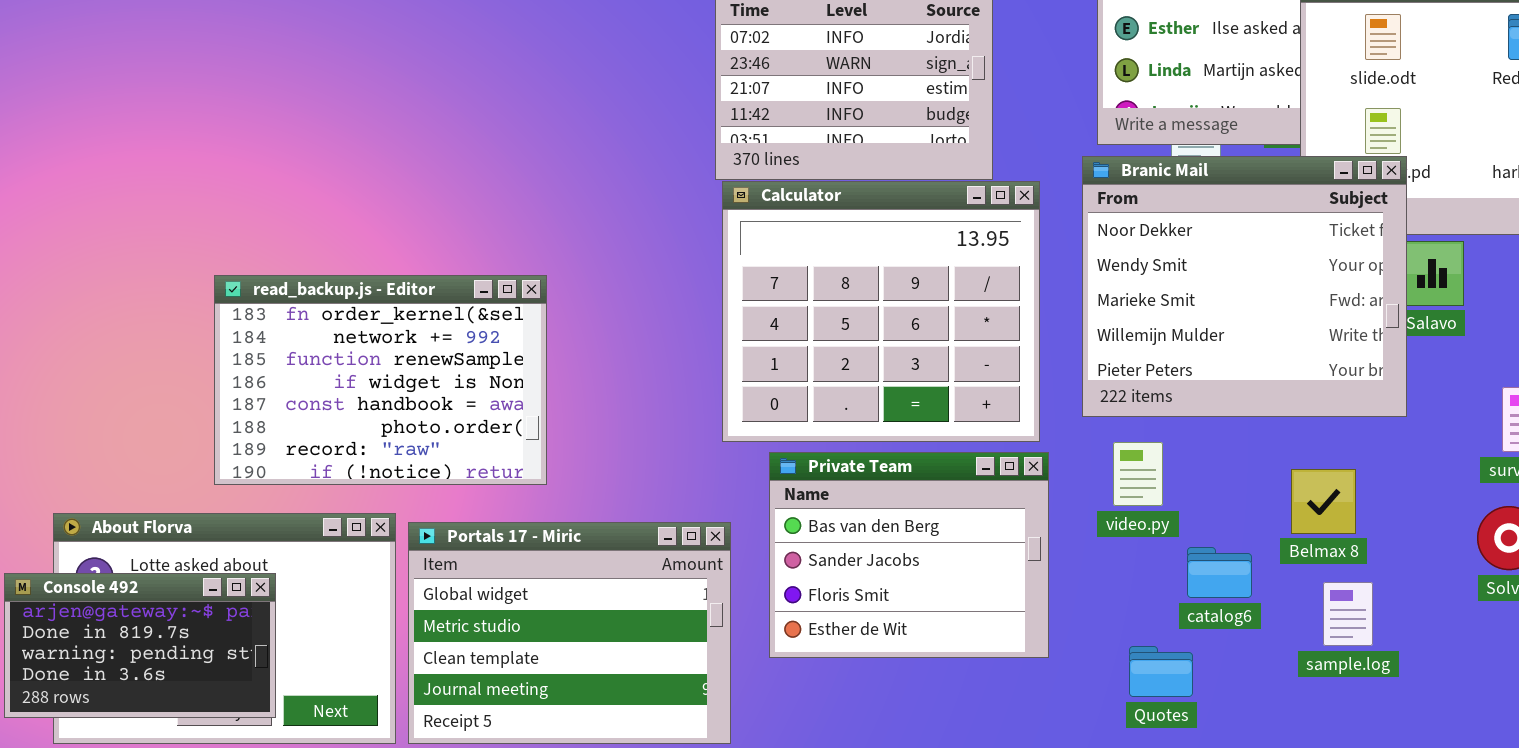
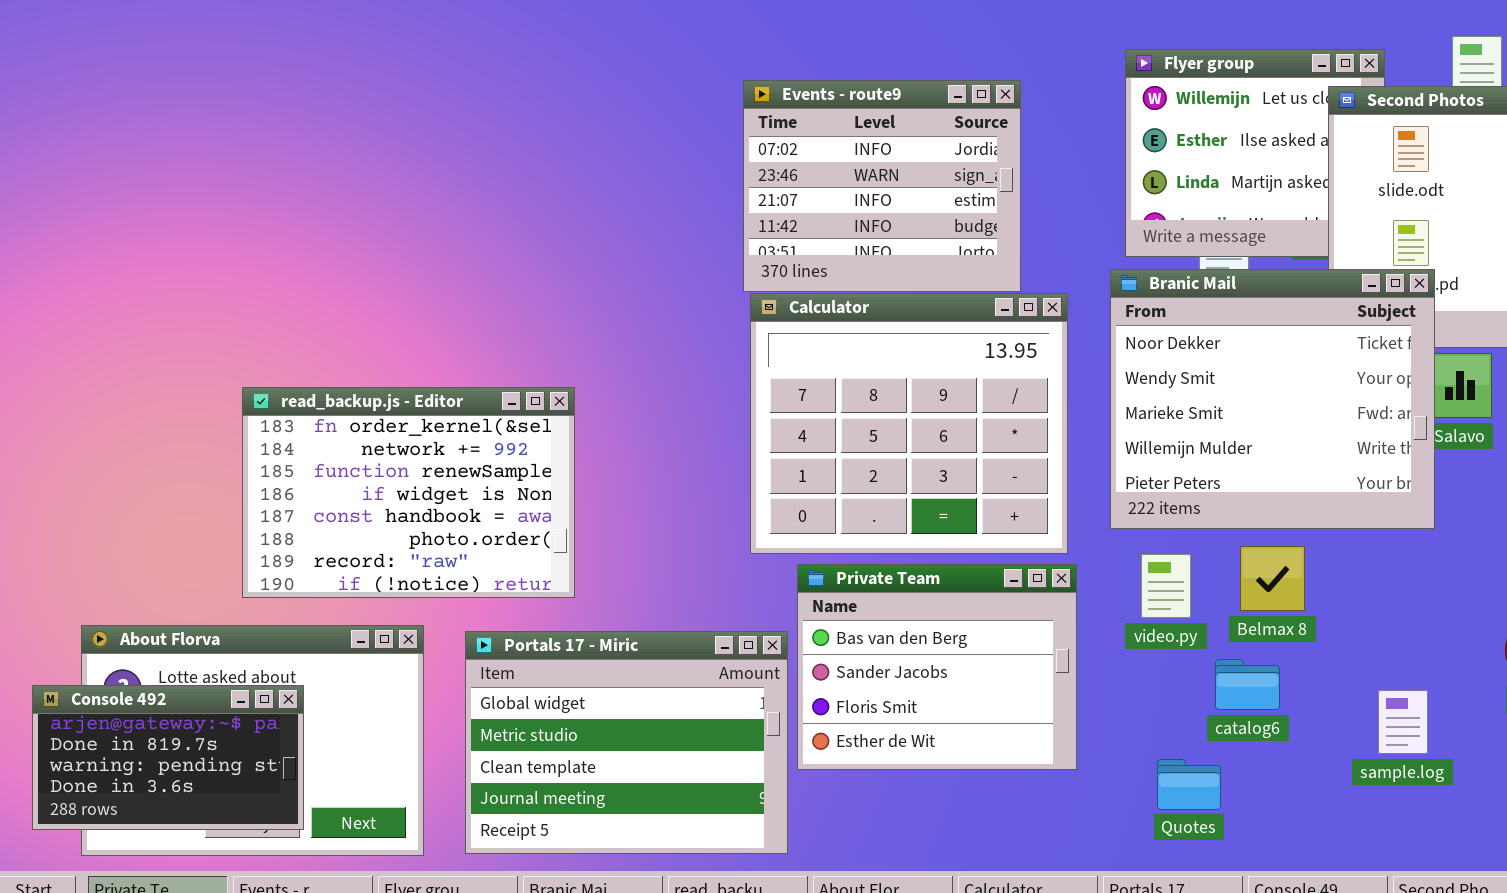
Belmax 8: [1291,469,1356,534] -> [1240,546,1305,611], moved
Portals 17 - Miric: [408,522,731,744] -> [465,631,788,854], moved
sample.log: [1323,582,1373,646] -> [1378,690,1428,754], moved

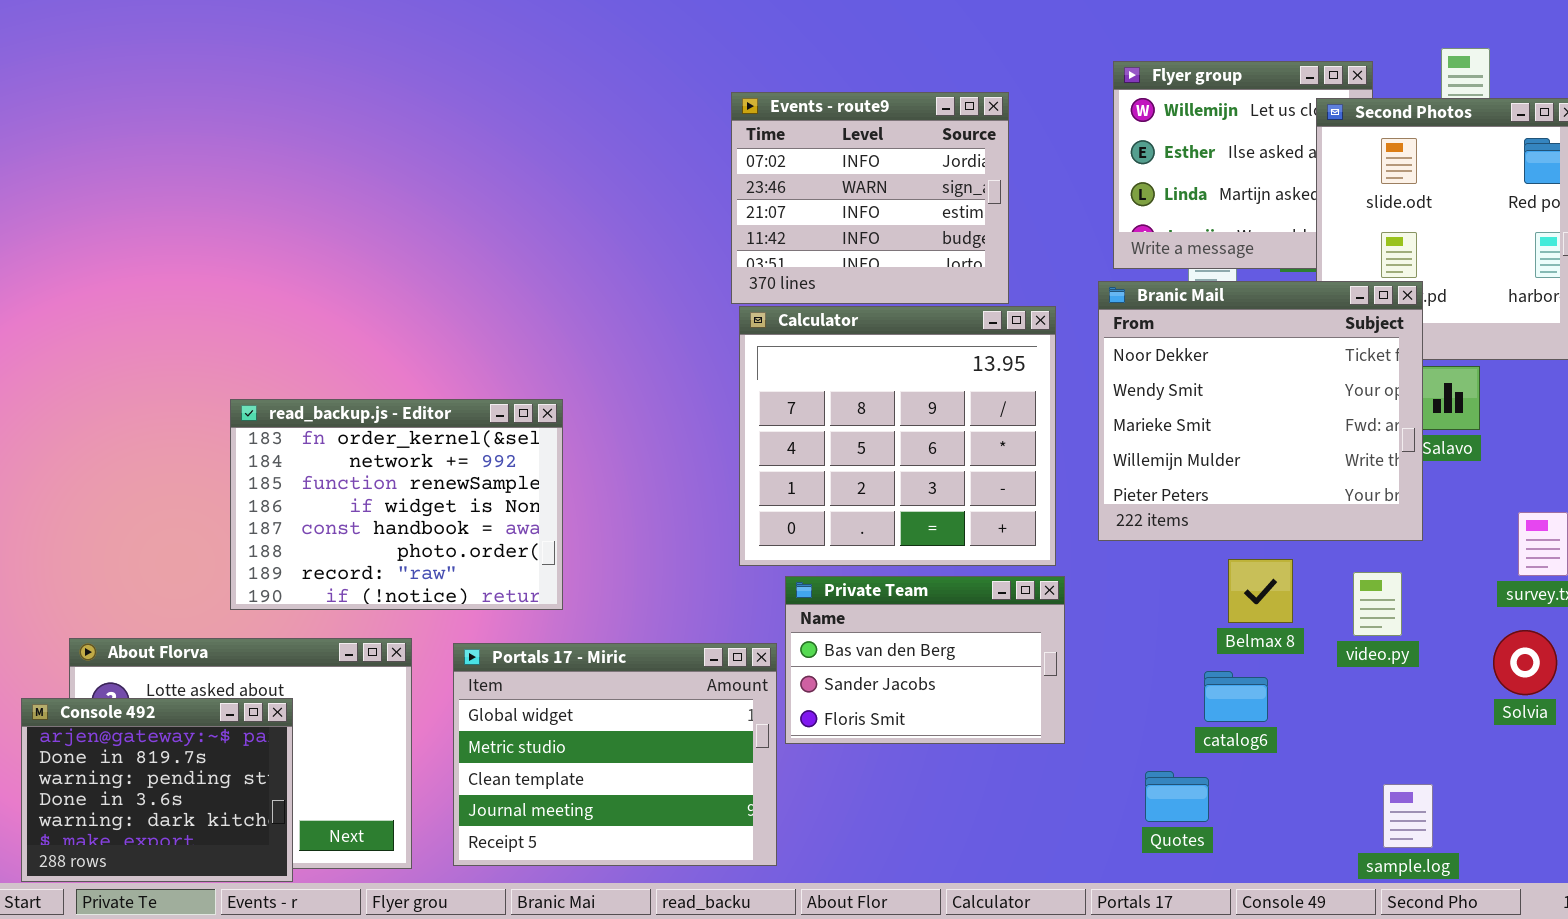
video.py: [1141,554,1191,618] -> [1353,572,1402,636], moved
Private Team: [797,564,1077,770] -> [785,576,1065,744], resized
Console 492: [32,685,304,830] -> [21,698,293,882], resized
sample.log: [1378,690,1428,754] -> [1383,784,1433,848], moved

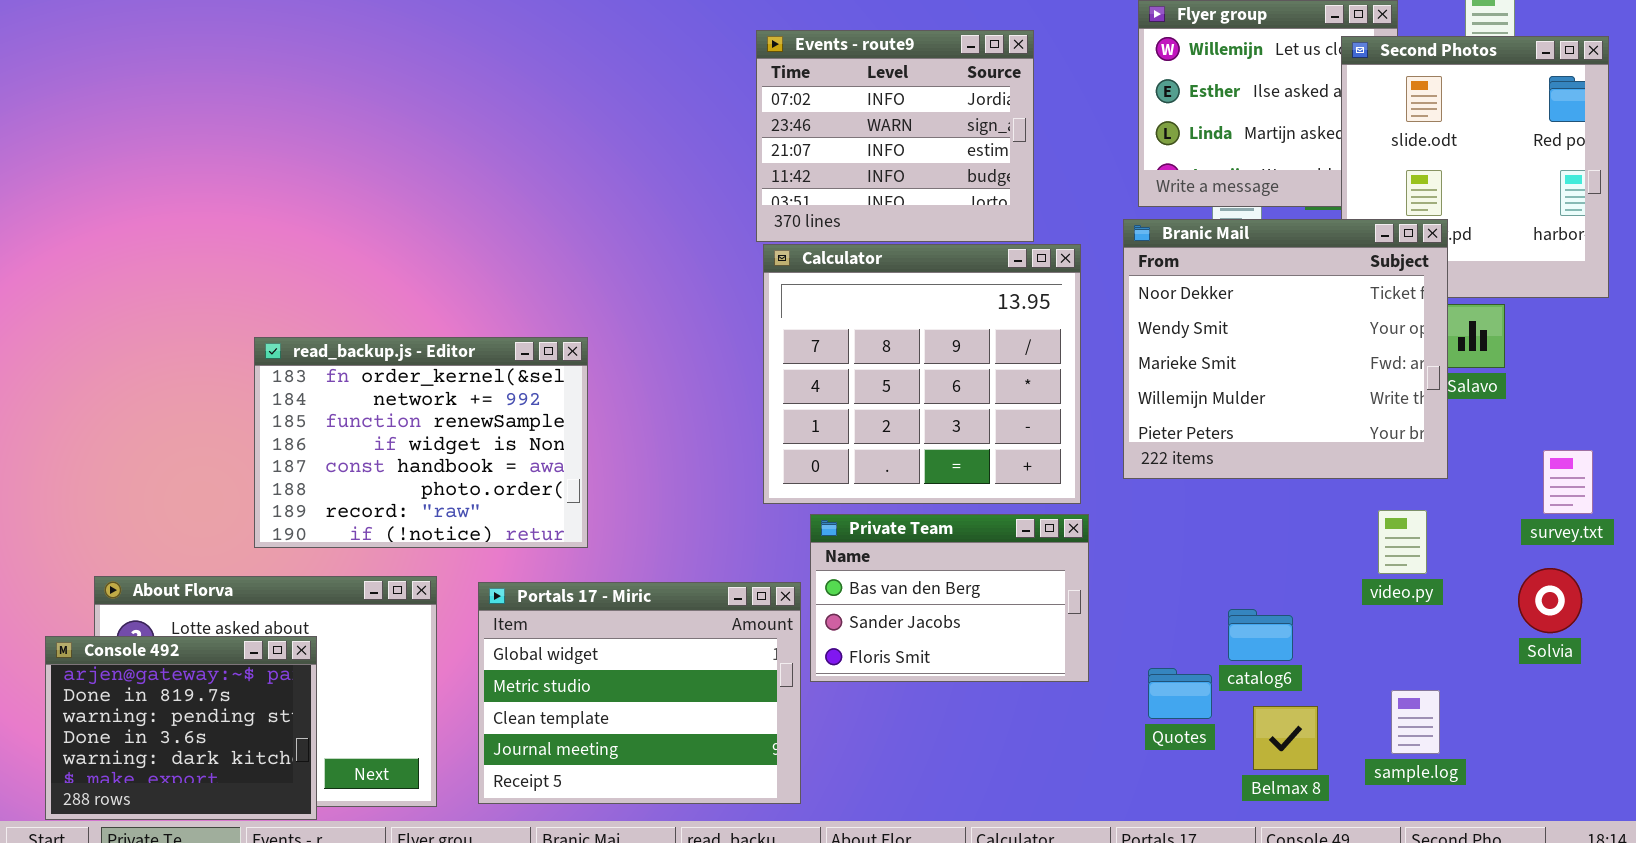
Belmax 8: [1228,559,1293,623] -> [1253,706,1318,770], moved
Quotes: [1145,771,1209,822] -> [1148,668,1212,719], moved
sample.log: [1383,784,1433,848] -> [1391,690,1440,754], moved

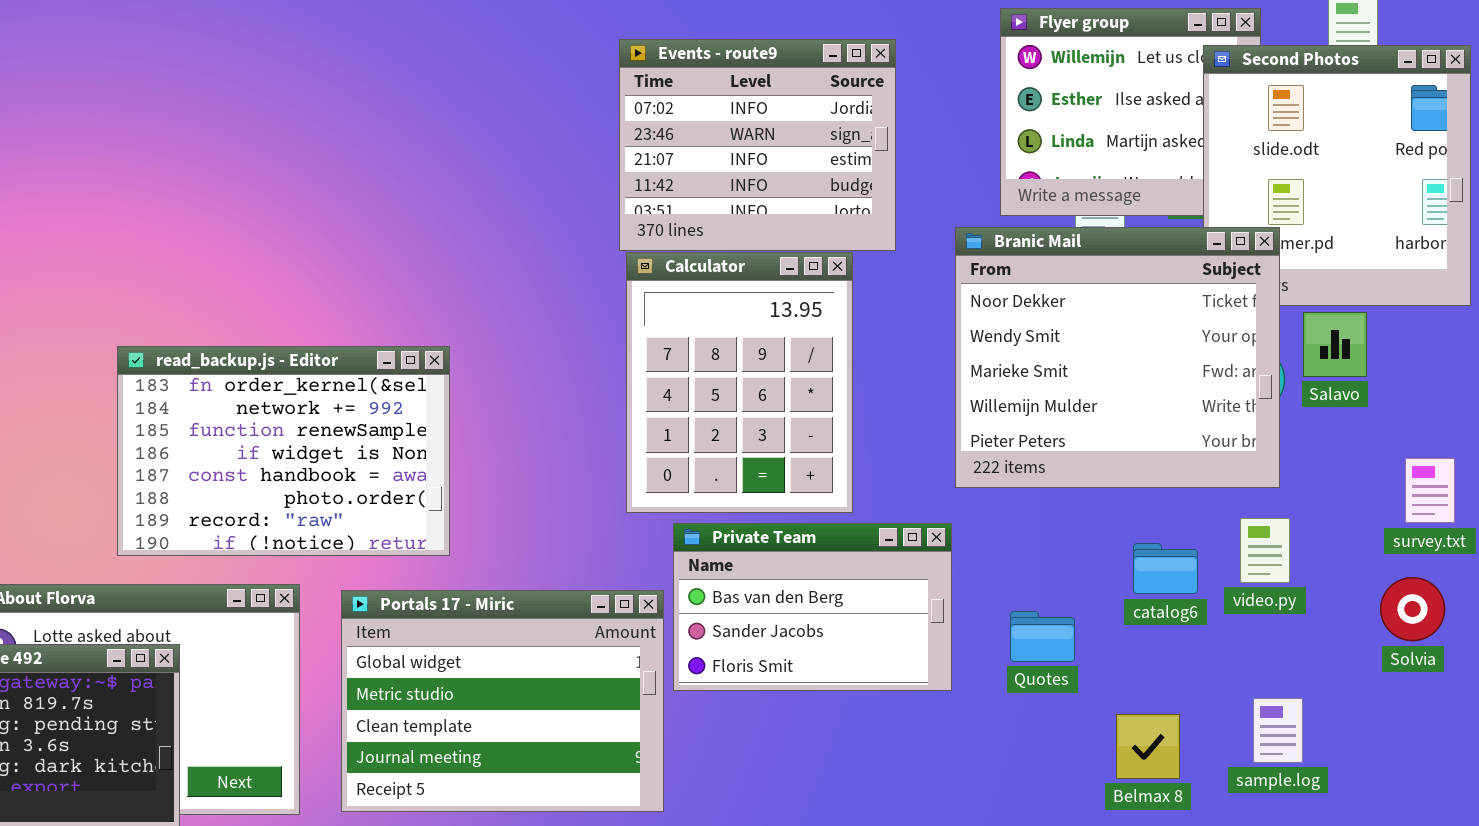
Branic Mail: [1123,219,1448,479] -> [955,227,1280,488], moved
Calculator: [763,244,1081,504] -> [626,252,853,513], resized
catalog6: [1228,609,1293,661] -> [1133,543,1198,594], moved
Quotes: [1148,668,1212,719] -> [1010,611,1075,662], moved

